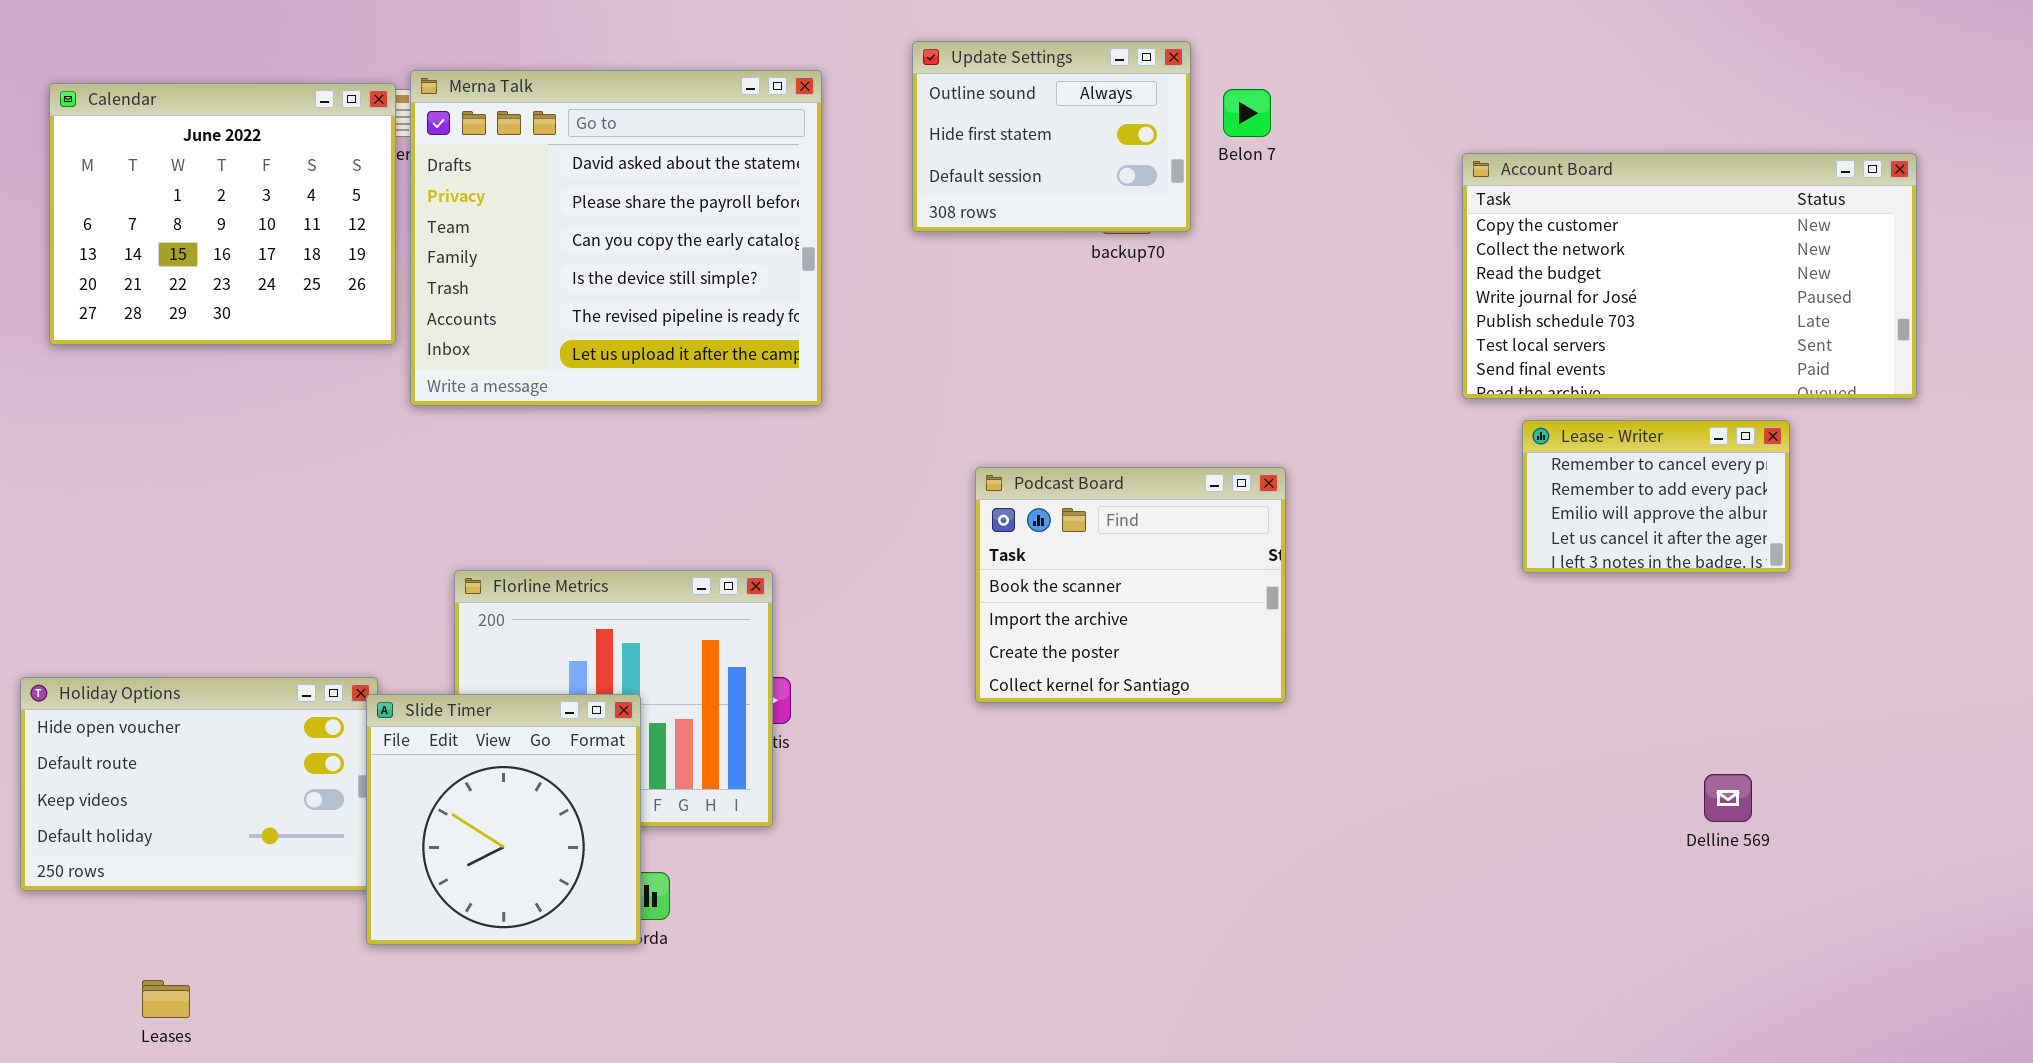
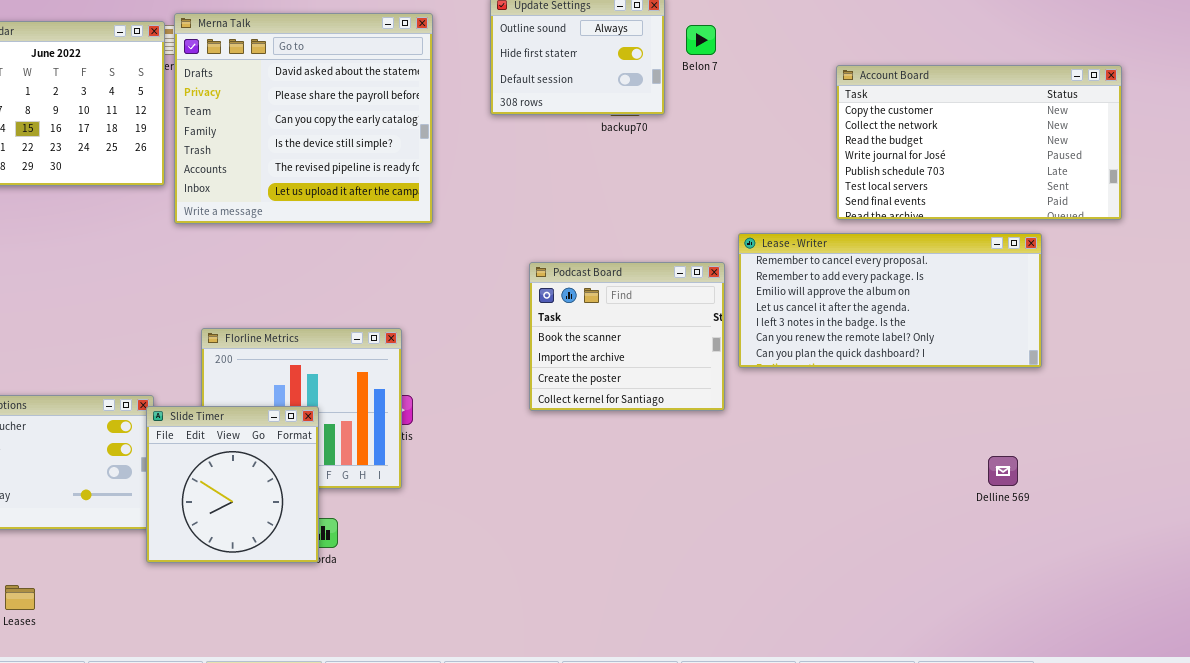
Lease - Writer: [1522,420,1790,573] -> [738,233,1042,368], resized

